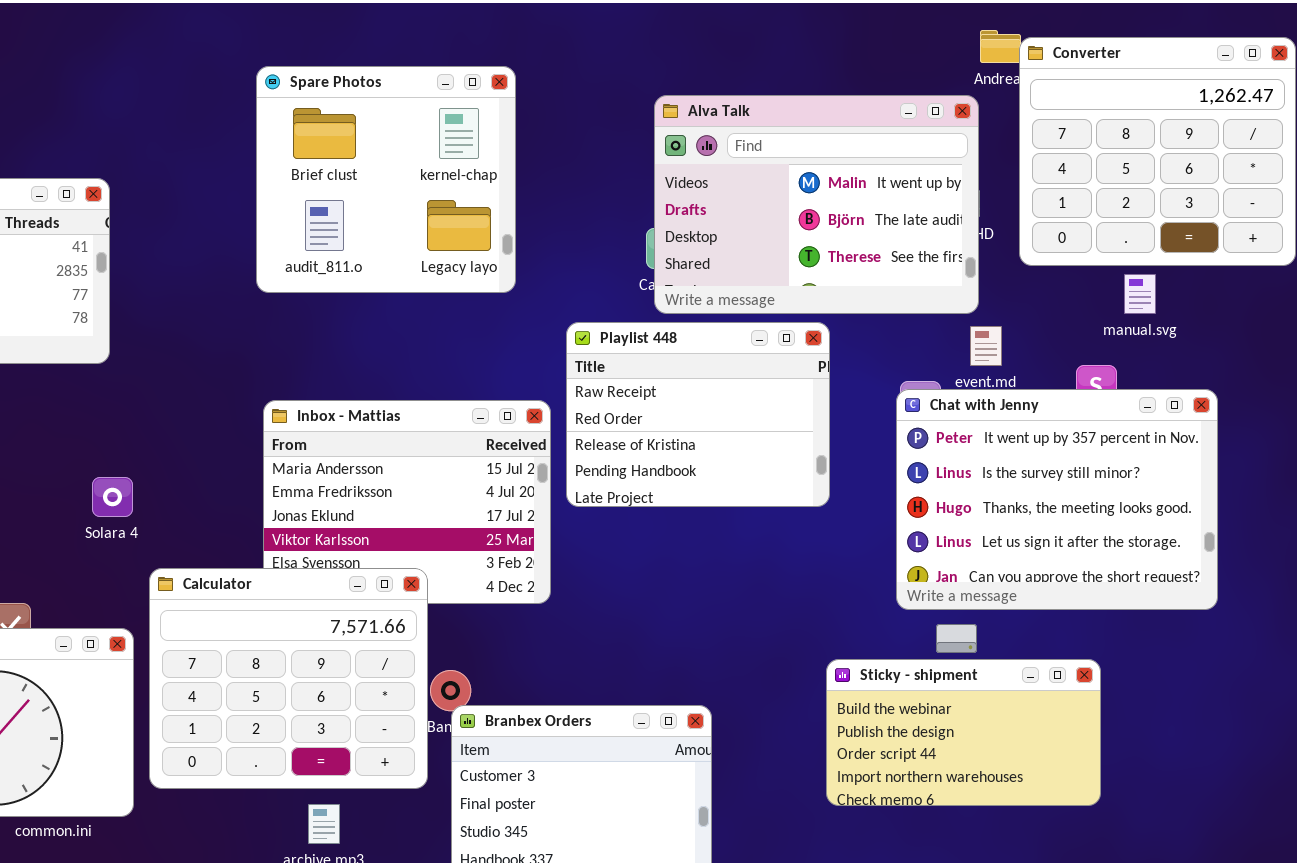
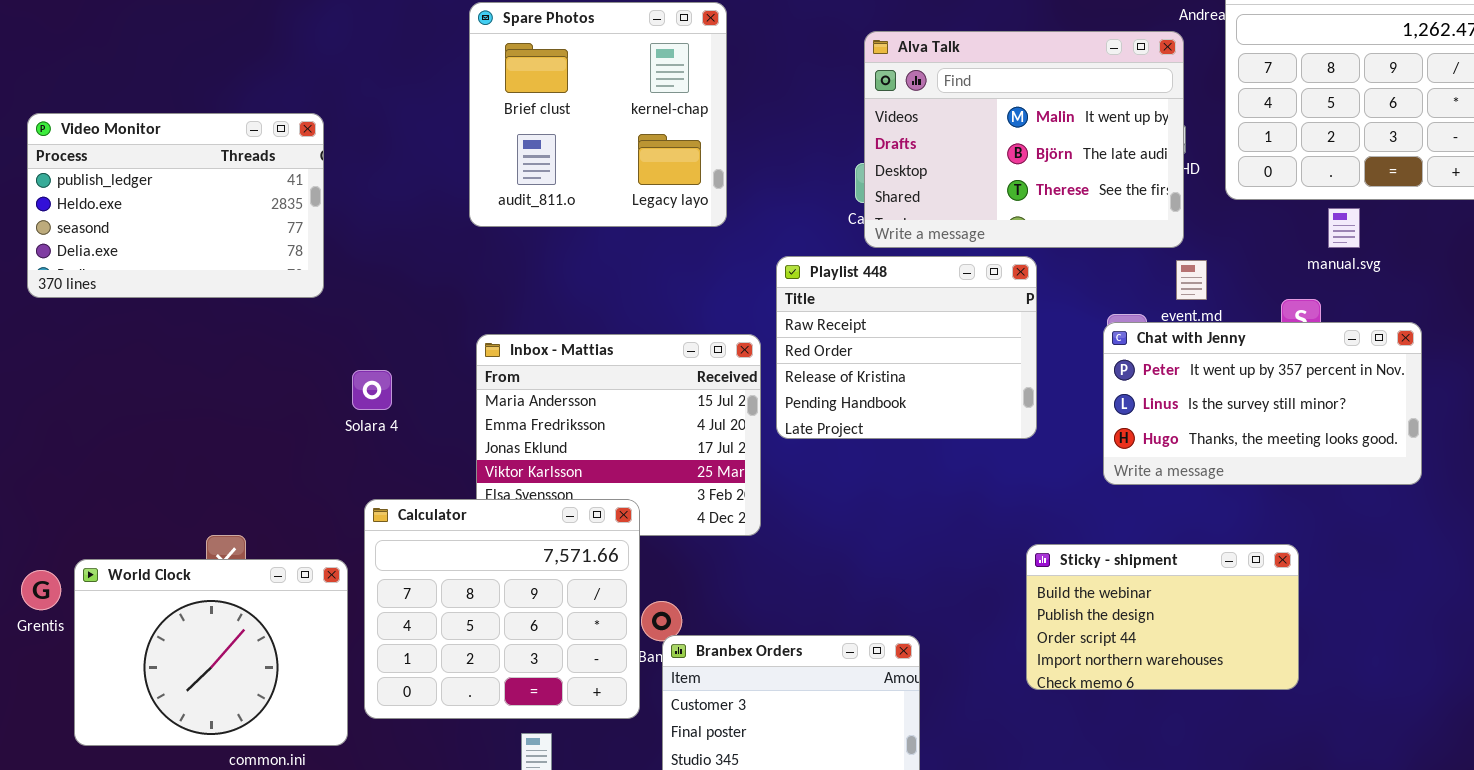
Chat with Jenny: [896,389,1218,610] -> [1103,322,1422,485], resized
Solara 4: [92,477,133,517] -> [352,370,392,410], moved
Sticky - shipment: [826,659,1101,806] -> [1026,544,1299,690], moved

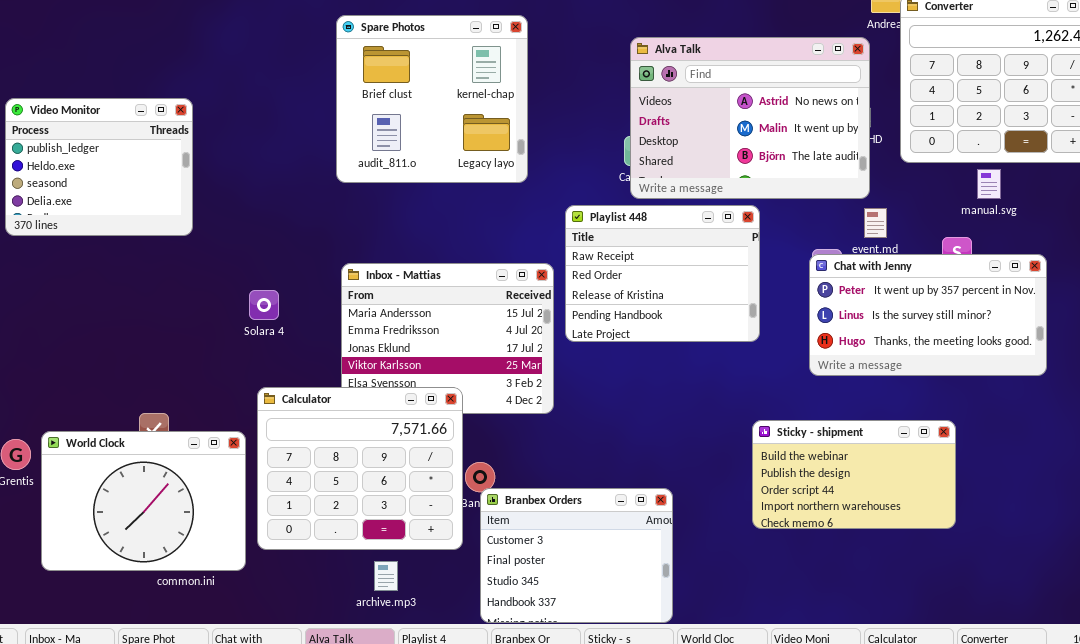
Alva Talk: [864,31,1184,248] -> [630,37,870,199], scrolled up 1 row
Video Monitor: [27,113,324,298] -> [5,98,193,236], resized

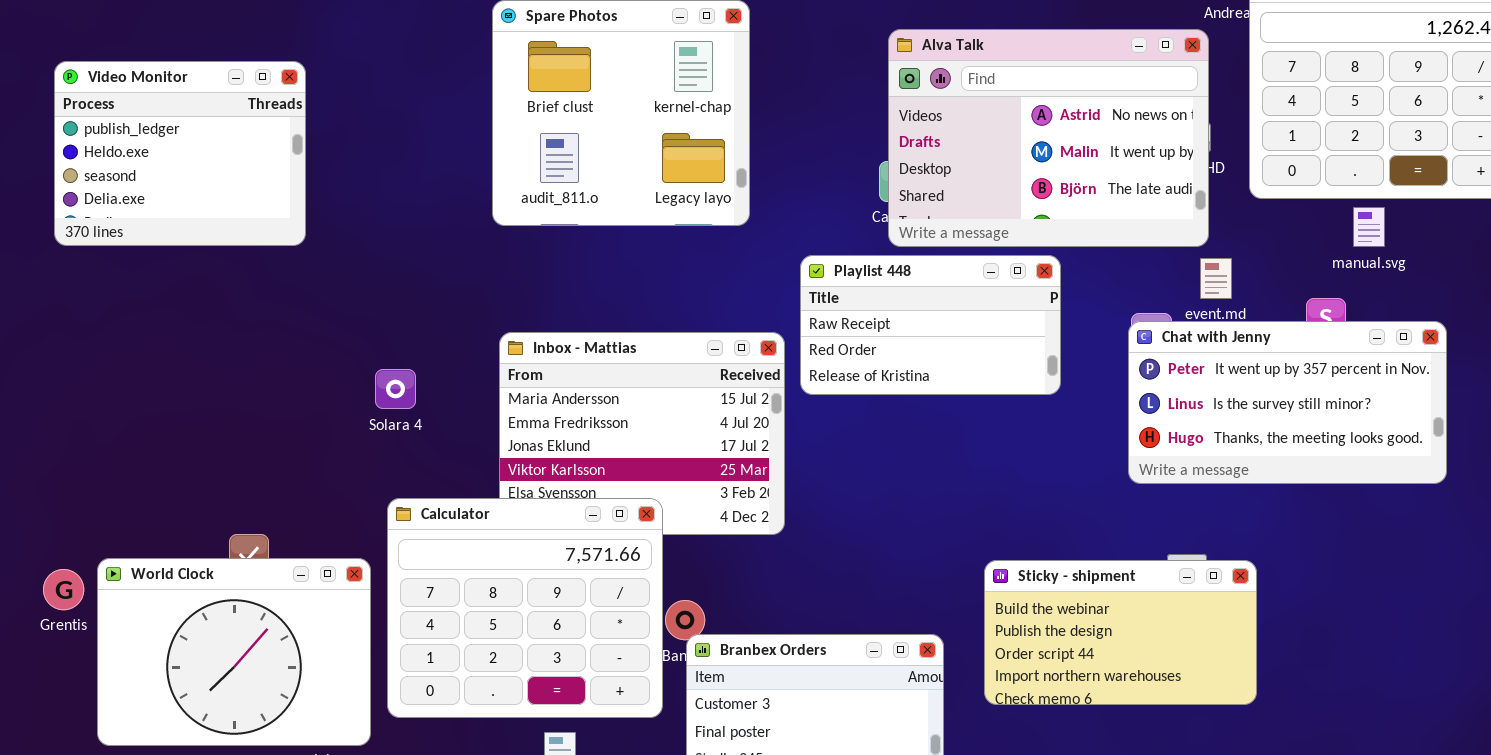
Video Monitor: [5,98,193,236] -> [54,61,306,246], moved
Playlist 448: [565,205,760,342] -> [800,255,1061,395], resized
Sticky - shipment: [752,420,956,529] -> [984,560,1257,705], moved

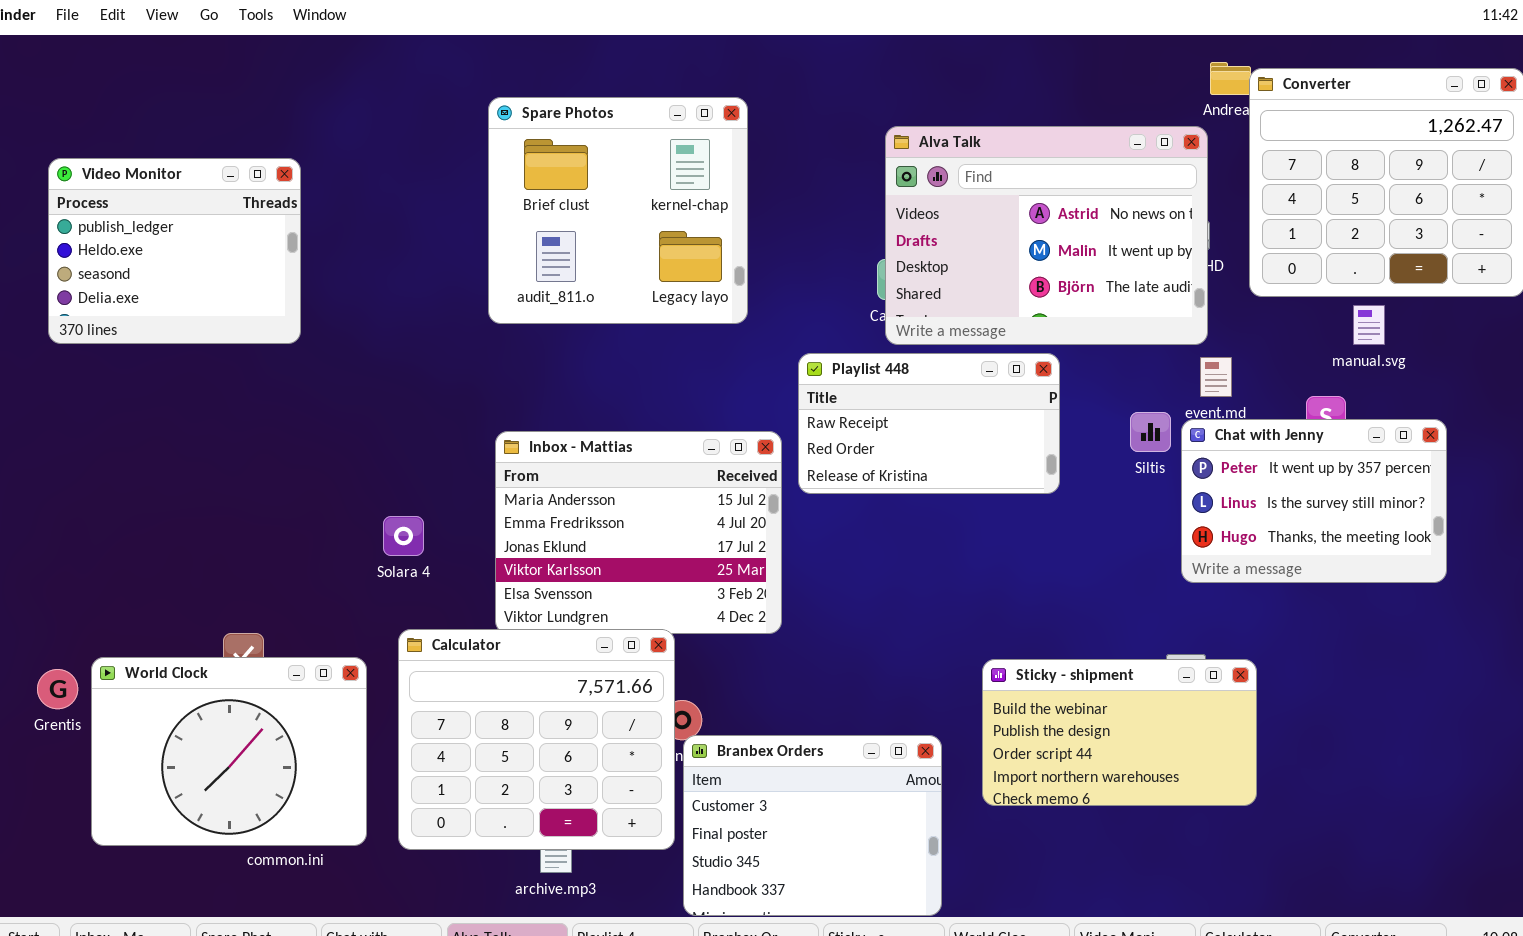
Chat with Jenny: [1128,321,1447,484] -> [1181,419,1447,583], resized
Solara 4: [375,369,416,409] -> [383,516,424,556], moved
Calculator: [387,498,663,718] -> [398,629,675,850], moved

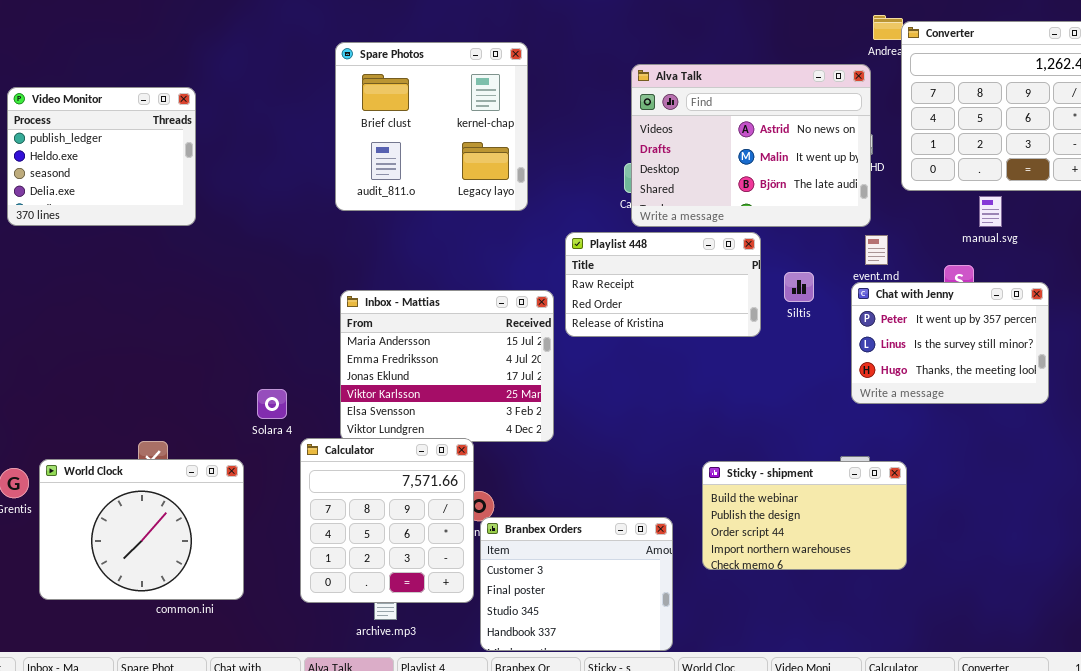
Siltis: [1130,412,1171,452] -> [784,272,814,302], moved
Solara 4: [383,516,424,556] -> [257,389,287,419], moved
Calculator: [398,629,675,850] -> [300,438,474,603], resized

